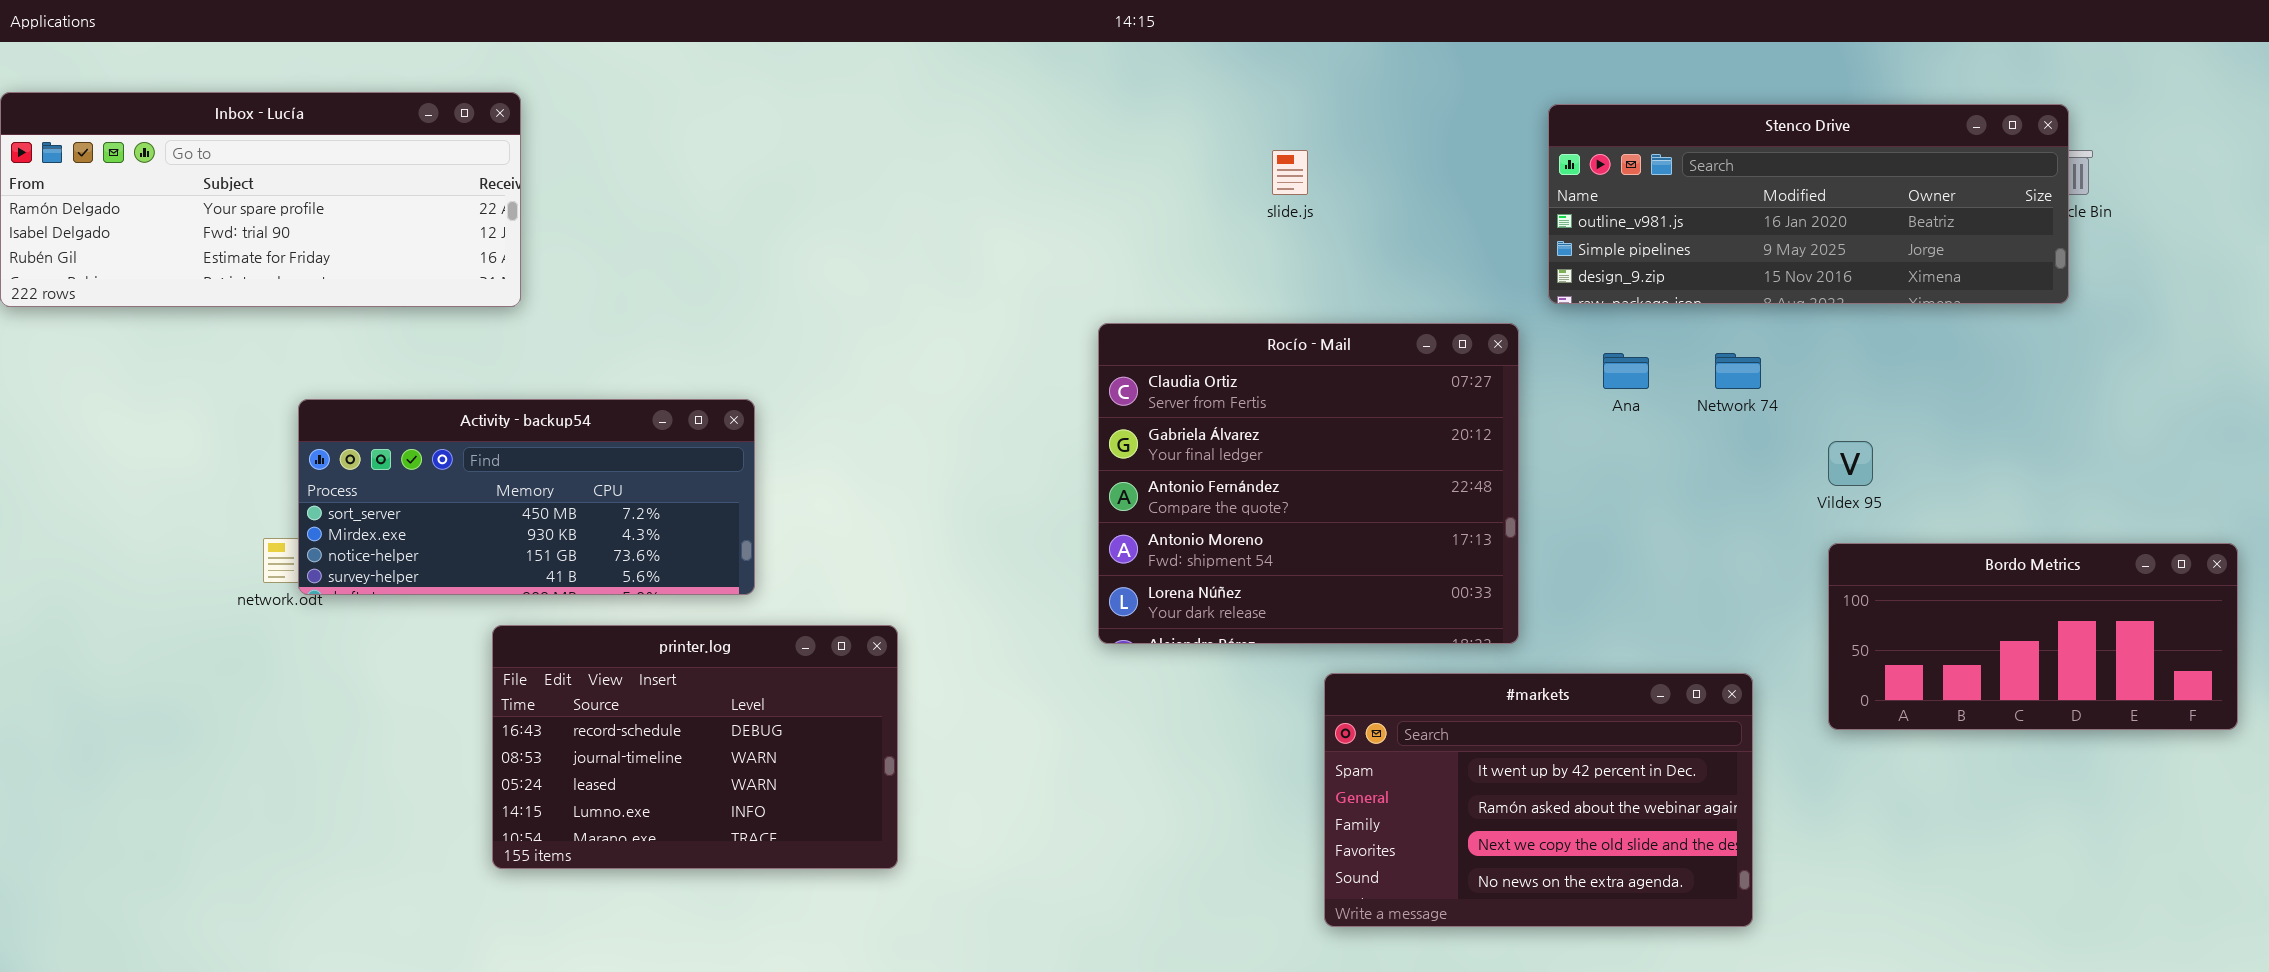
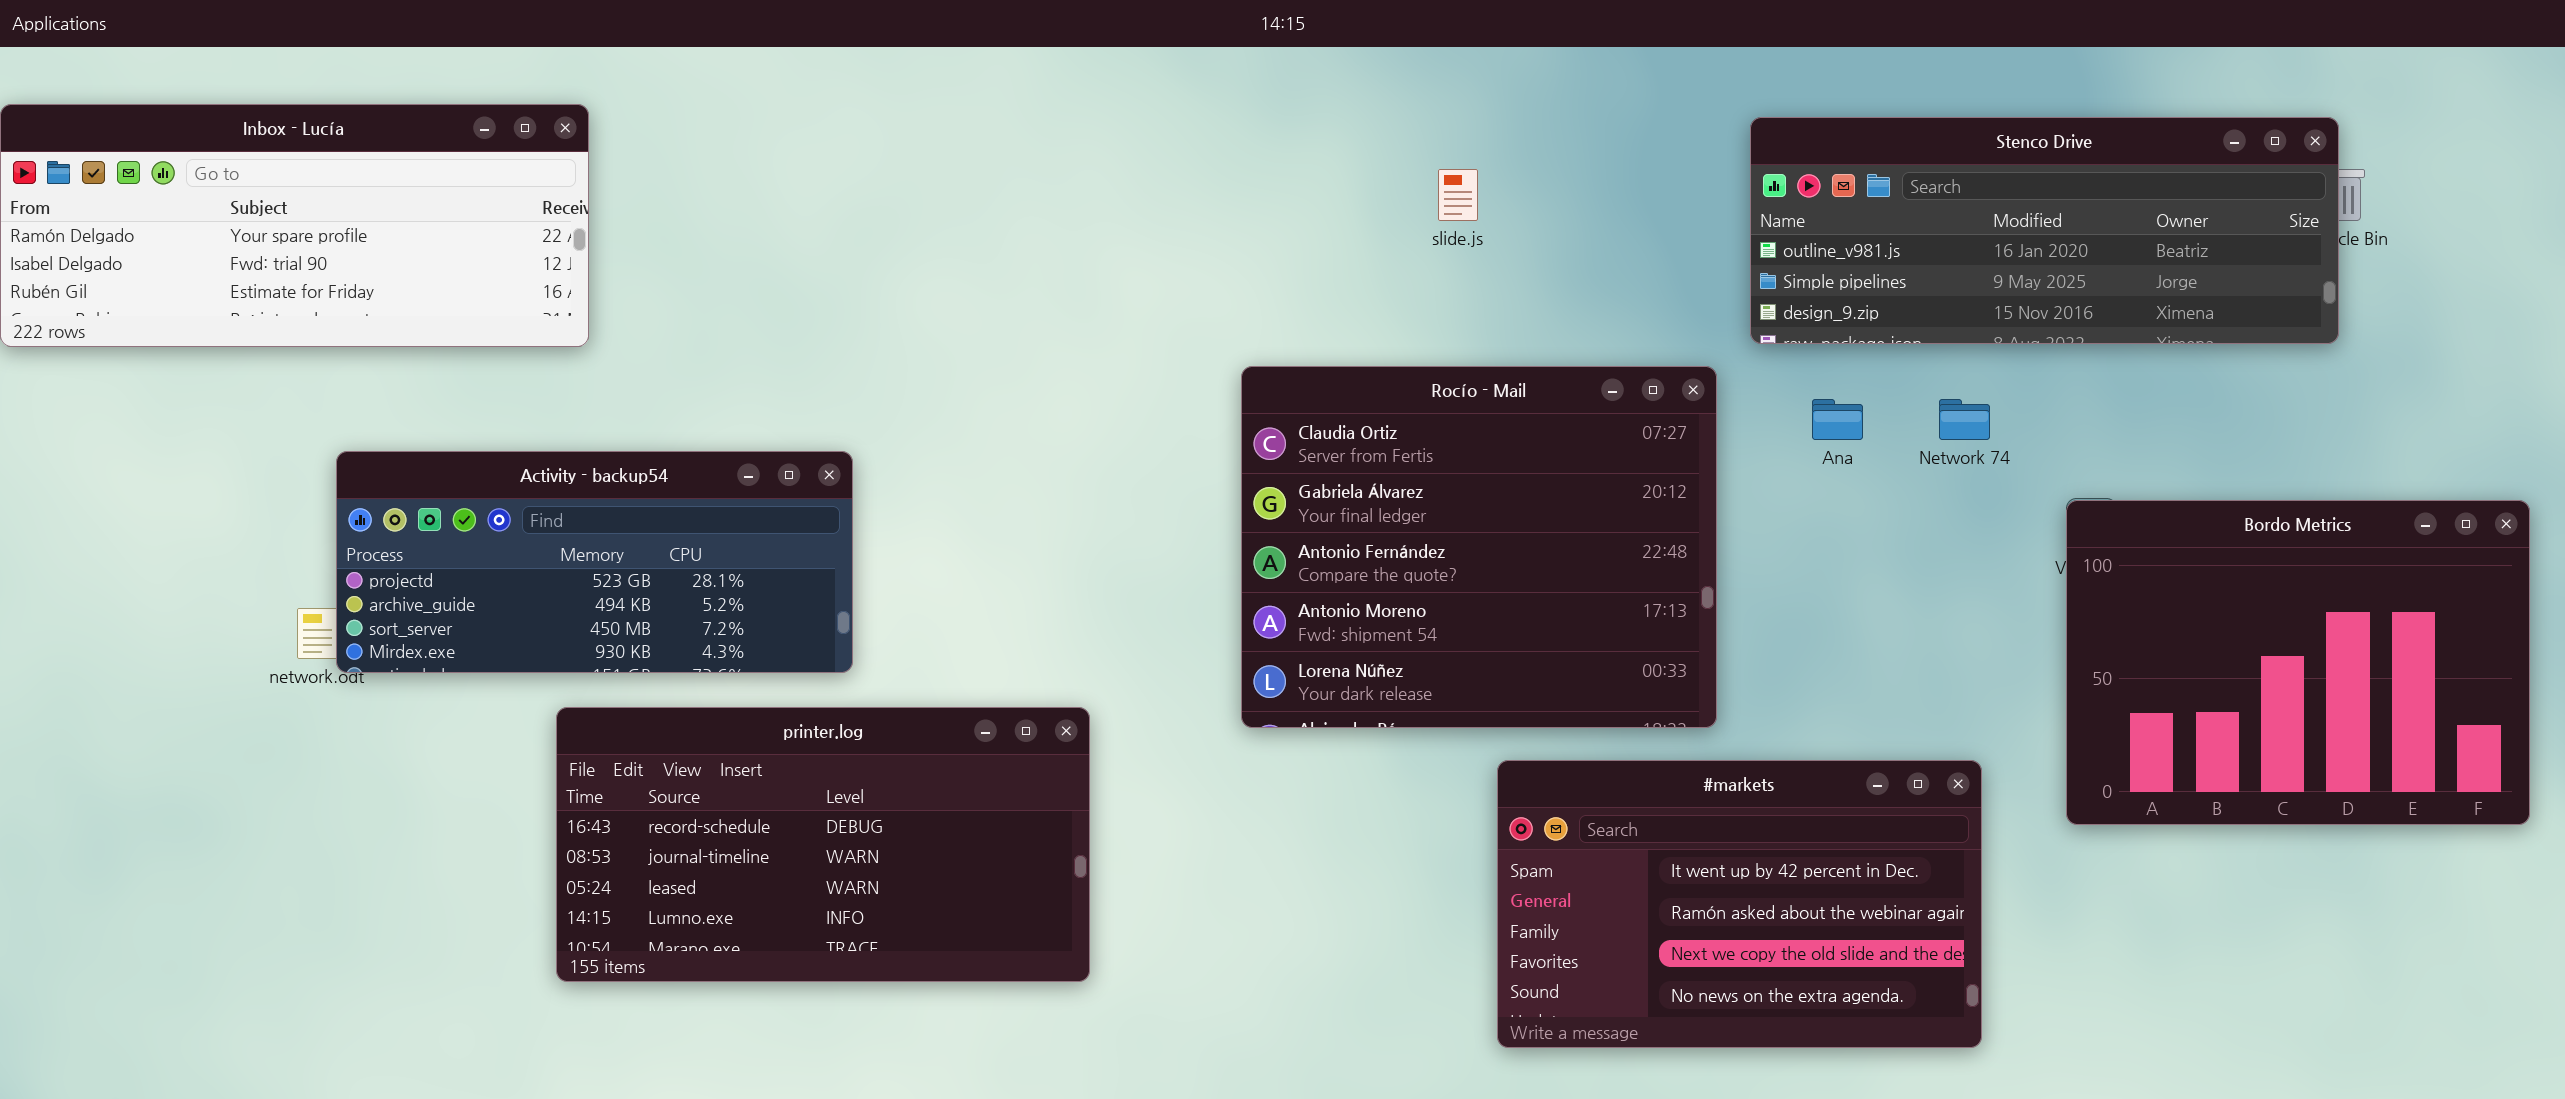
Activity - backup54: [298,399,755,595] -> [336,451,853,673], scrolled up 2 rows
Bordo Metrics: [1828,543,2238,730] -> [2066,500,2530,825], resized
printer.log: [492,625,898,869] -> [556,707,1090,982], resized

